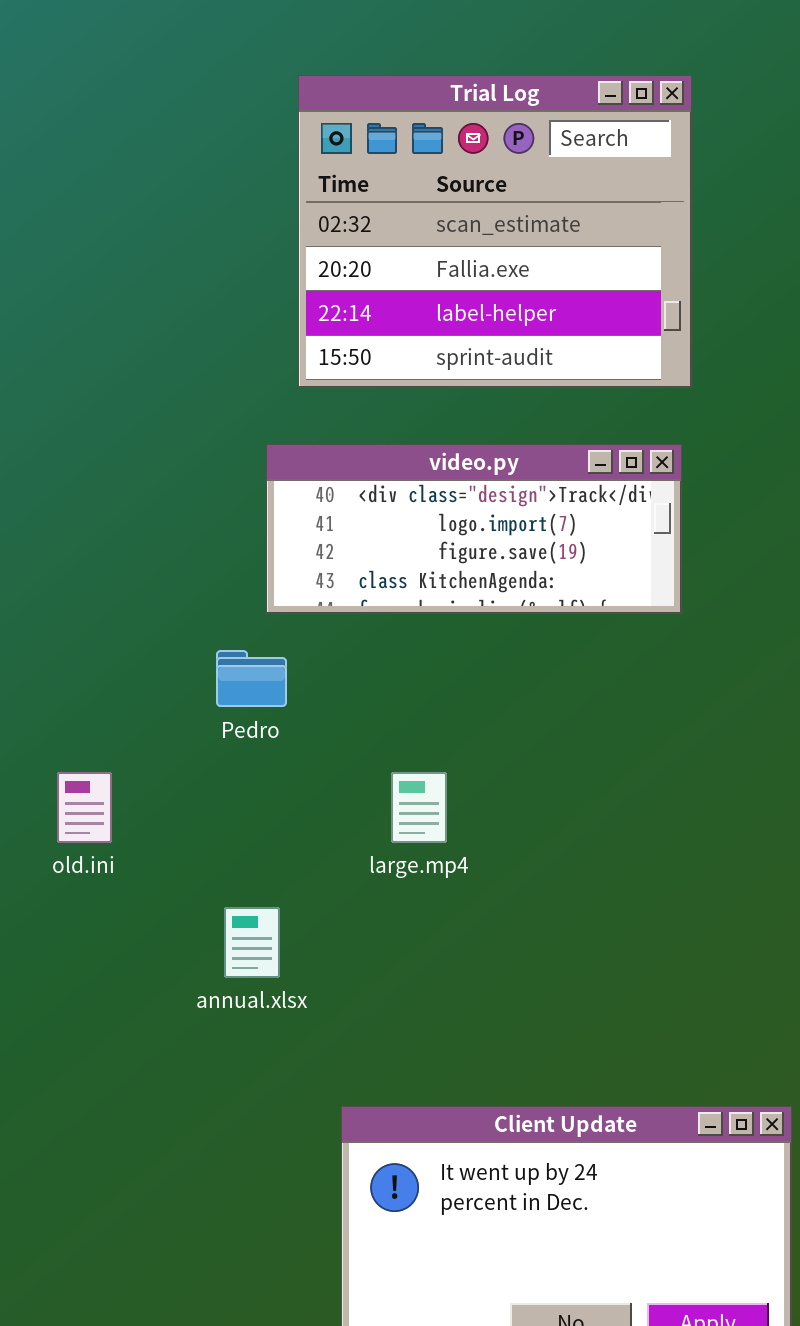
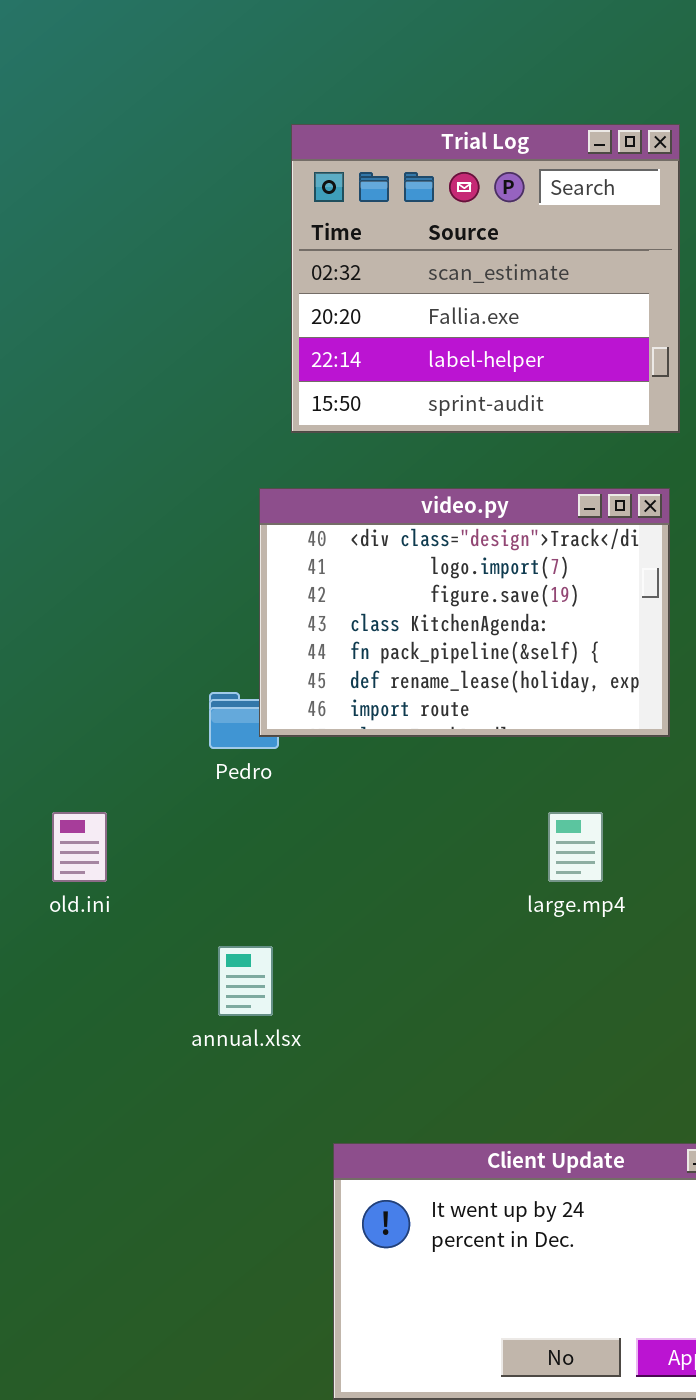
video.py: [266,444,682,614] -> [259,488,670,737], resized
large.mp4: [391,772,447,843] -> [548,812,603,882], moved

